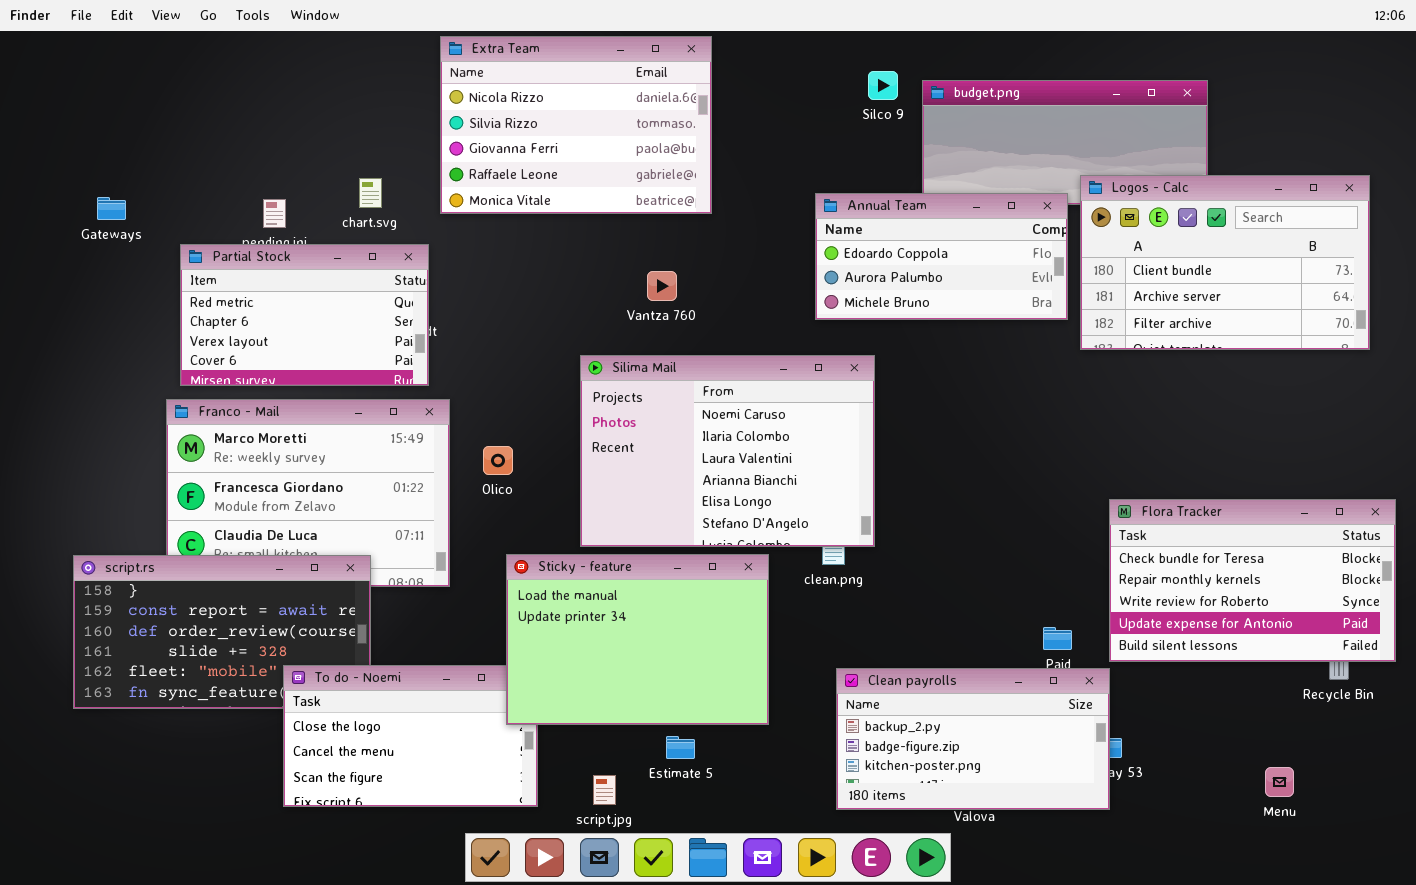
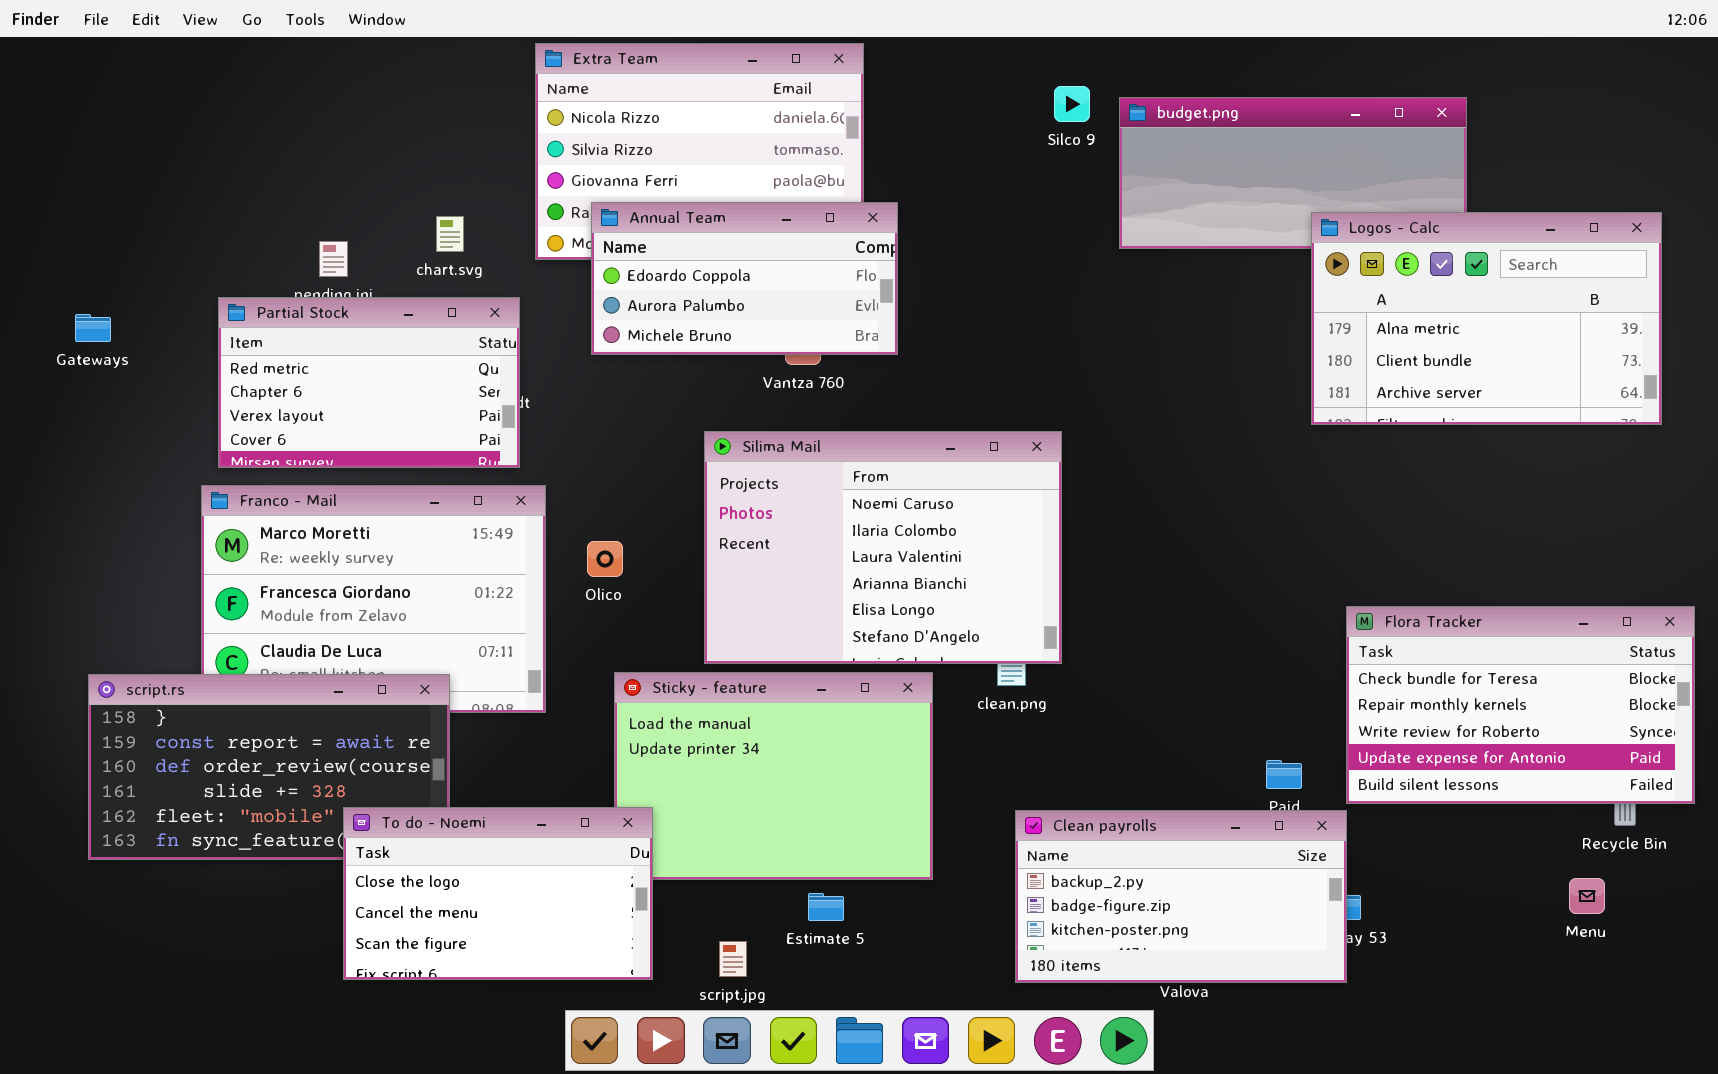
Logos - Calc: [1080,175,1370,350] -> [1311,212,1662,425], scrolled up 1 row
Annual Team: [815,193,1068,320] -> [591,202,898,355], moved
Gateways: [97,197,126,220] -> [75,314,111,342], moved
To do - Noemi: [283,665,538,807] -> [343,807,653,980], raised
Menu: [1265,767,1294,797] -> [1569,878,1605,914], moved

